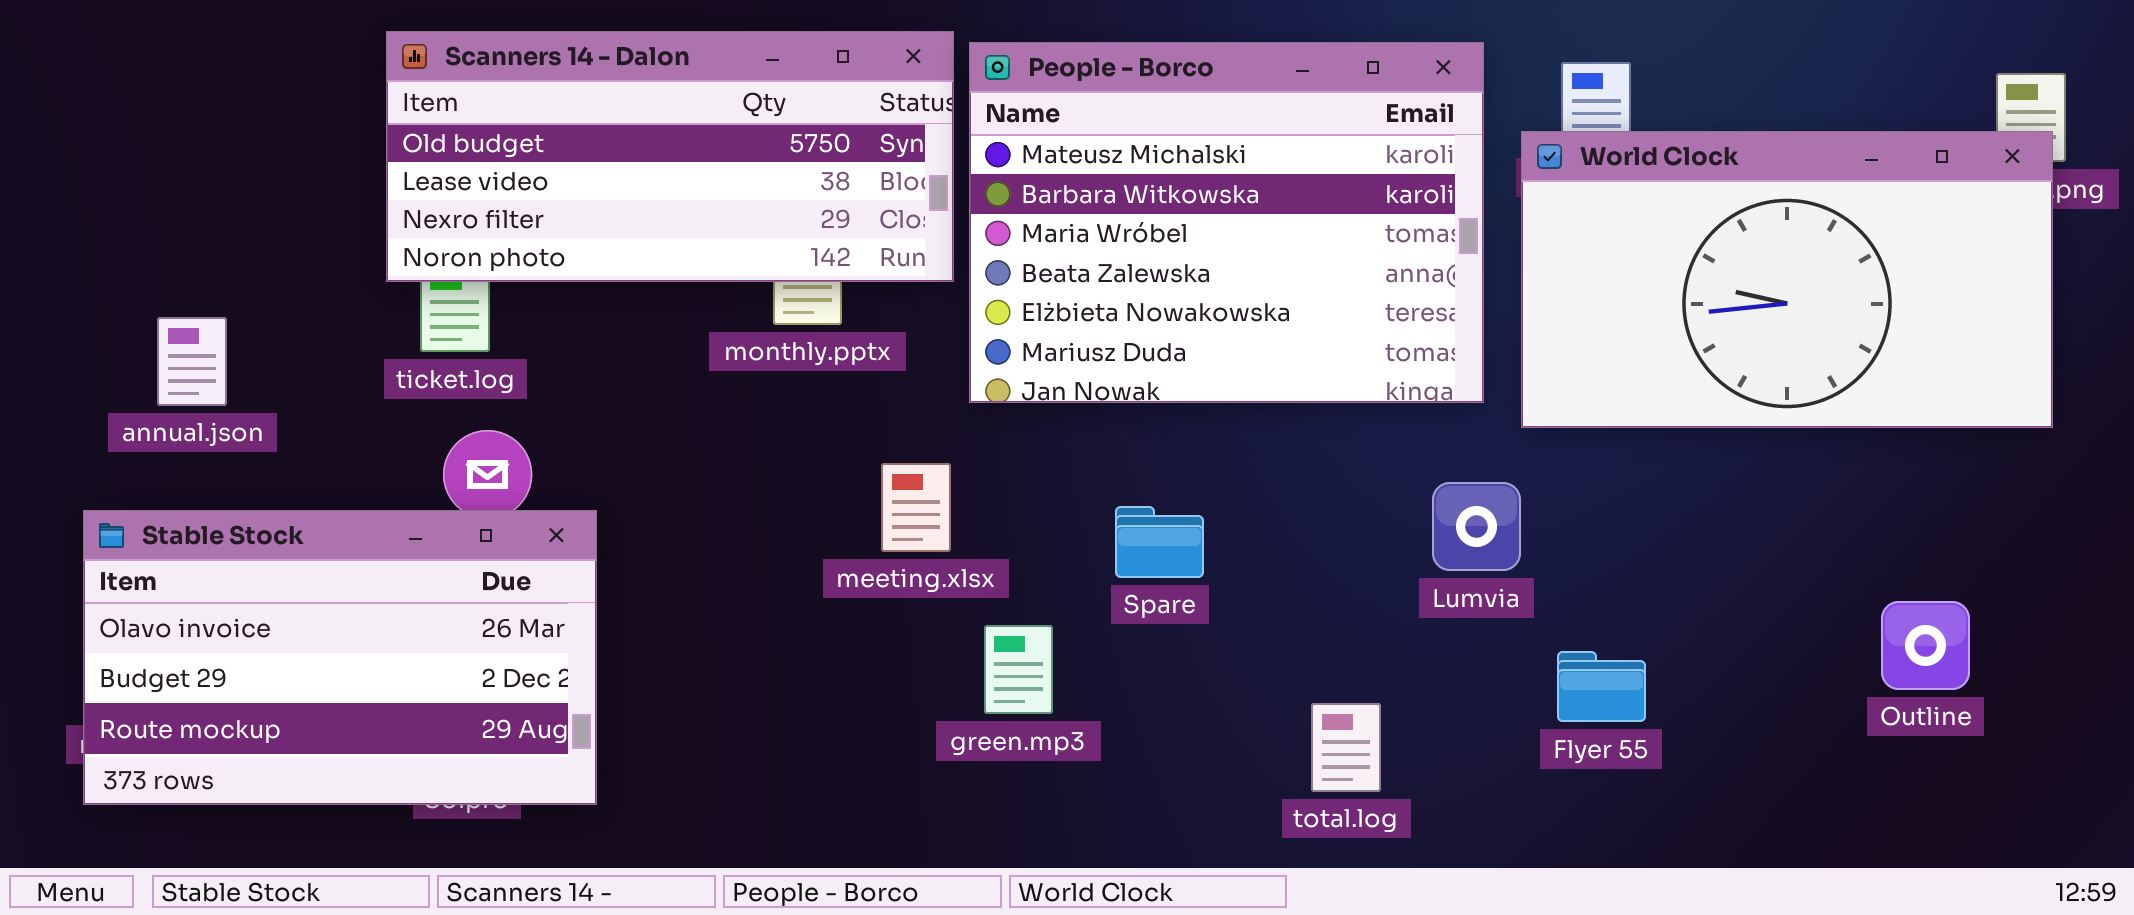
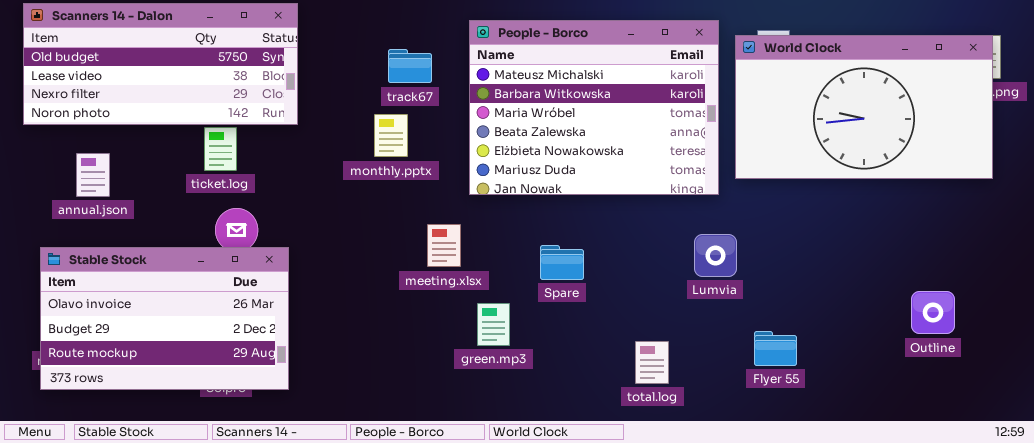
Scanners 14 - Dalon: [386,31,954,282] -> [23,3,298,125], moved
World Clock: [1521,131,2053,428] -> [735,35,993,179], moved
Flyer 55: [1557,651,1646,722] -> [754,331,797,366], moved

